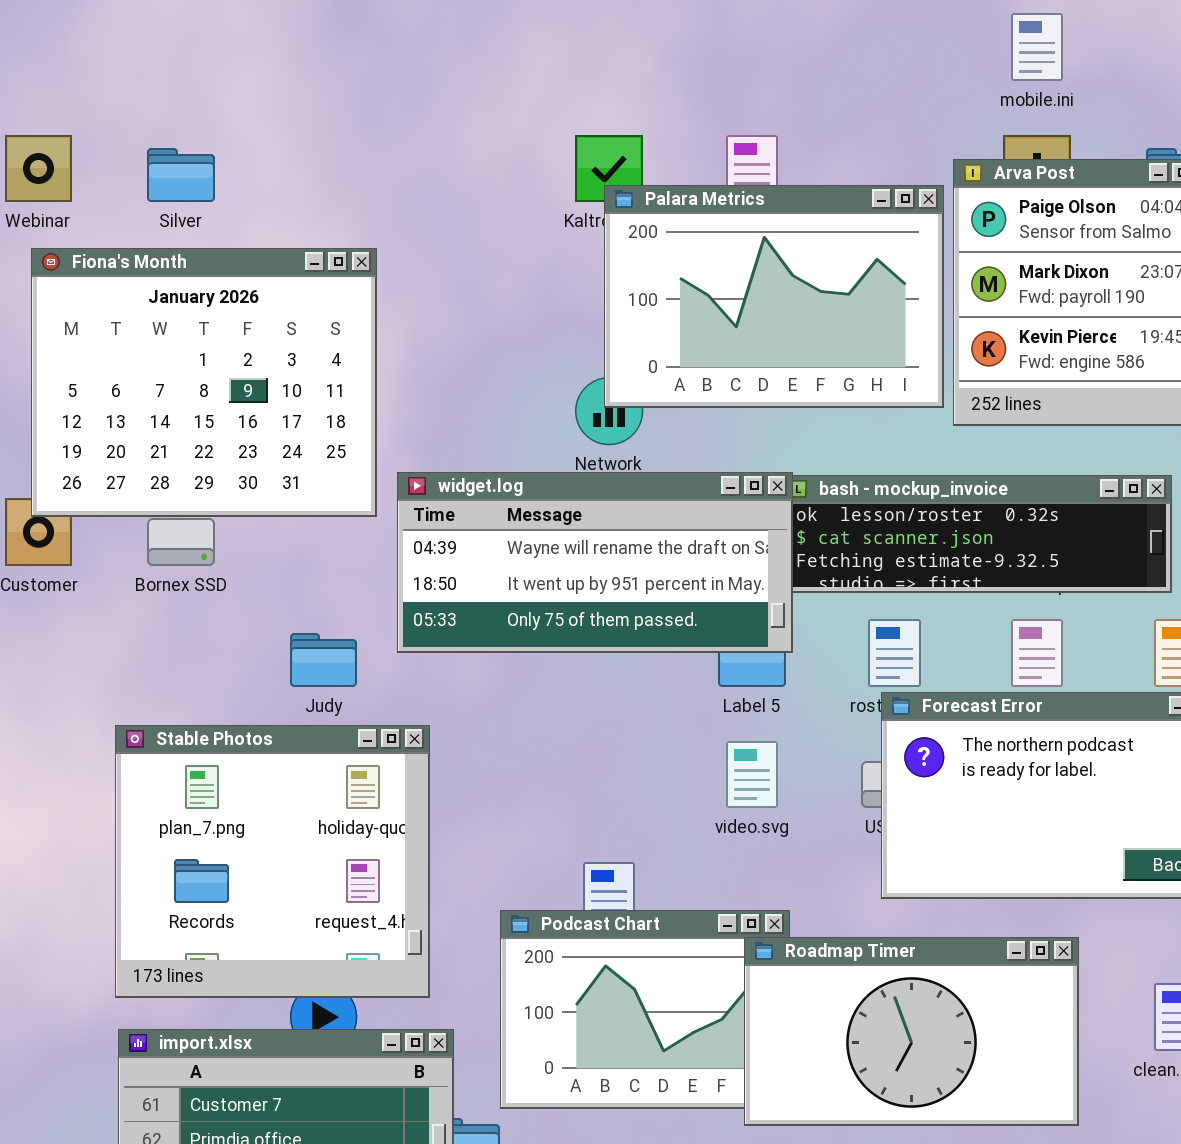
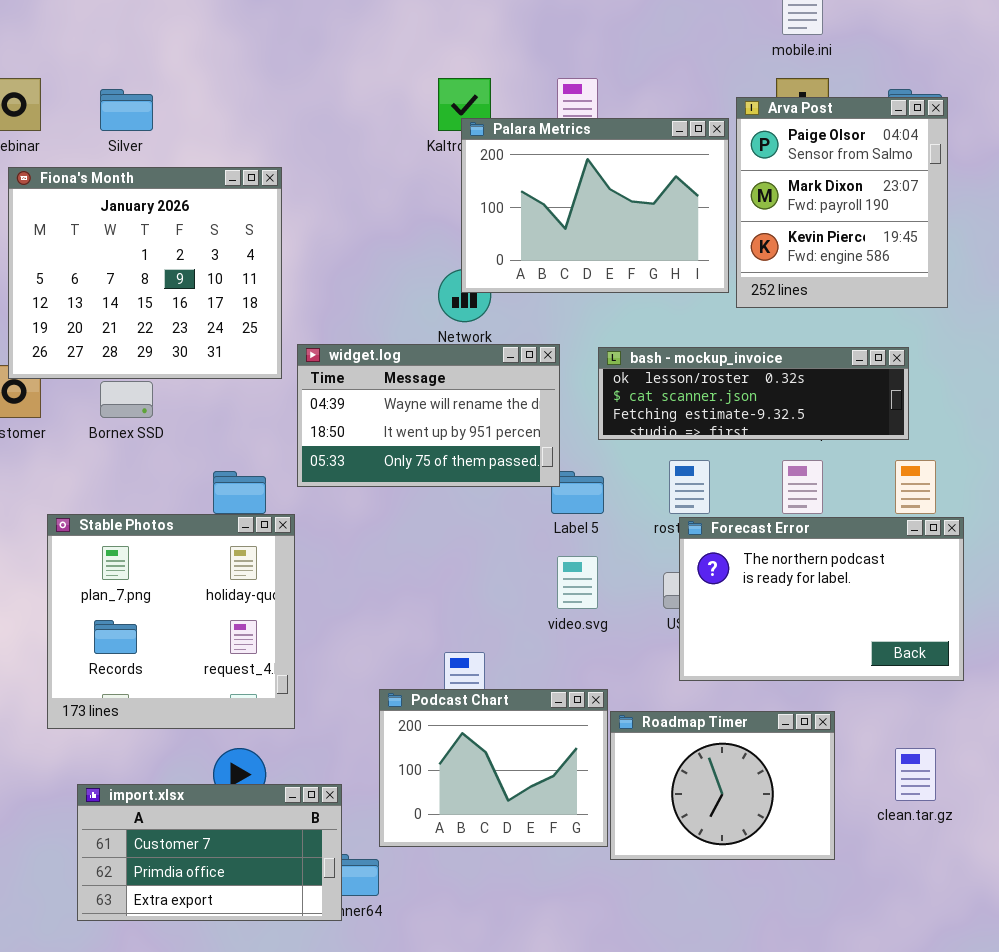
widget.log: [397,472,793,653] -> [297,344,560,487], resized
Stable Photos: [115,725,430,998] -> [47,514,295,729], moved
Roadmap Timer: [744,937,1079,1126] -> [610,711,835,860], resized

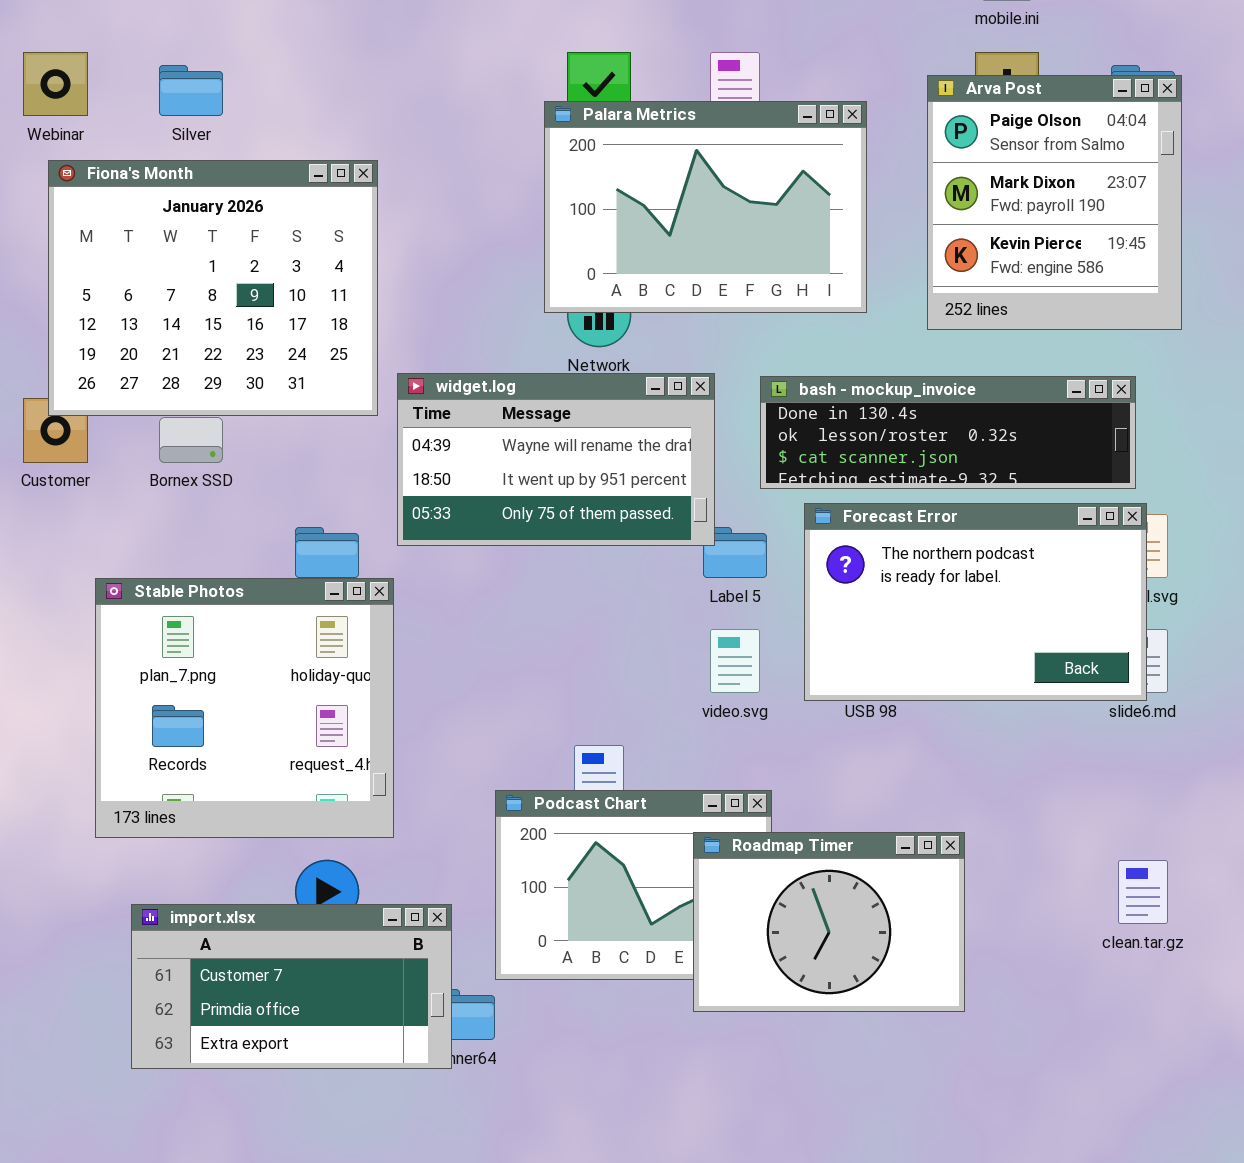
Palara Metrics: [461,118,729,293] -> [544,101,867,313], moved
bash - mockup_invoice: [598,347,909,440] -> [760,376,1136,489], scrolled up 1 row
Forecast Error: [679,517,964,681] -> [804,503,1147,701], moved
Roadmap Timer: [610,711,835,860] -> [693,832,965,1012], moved

